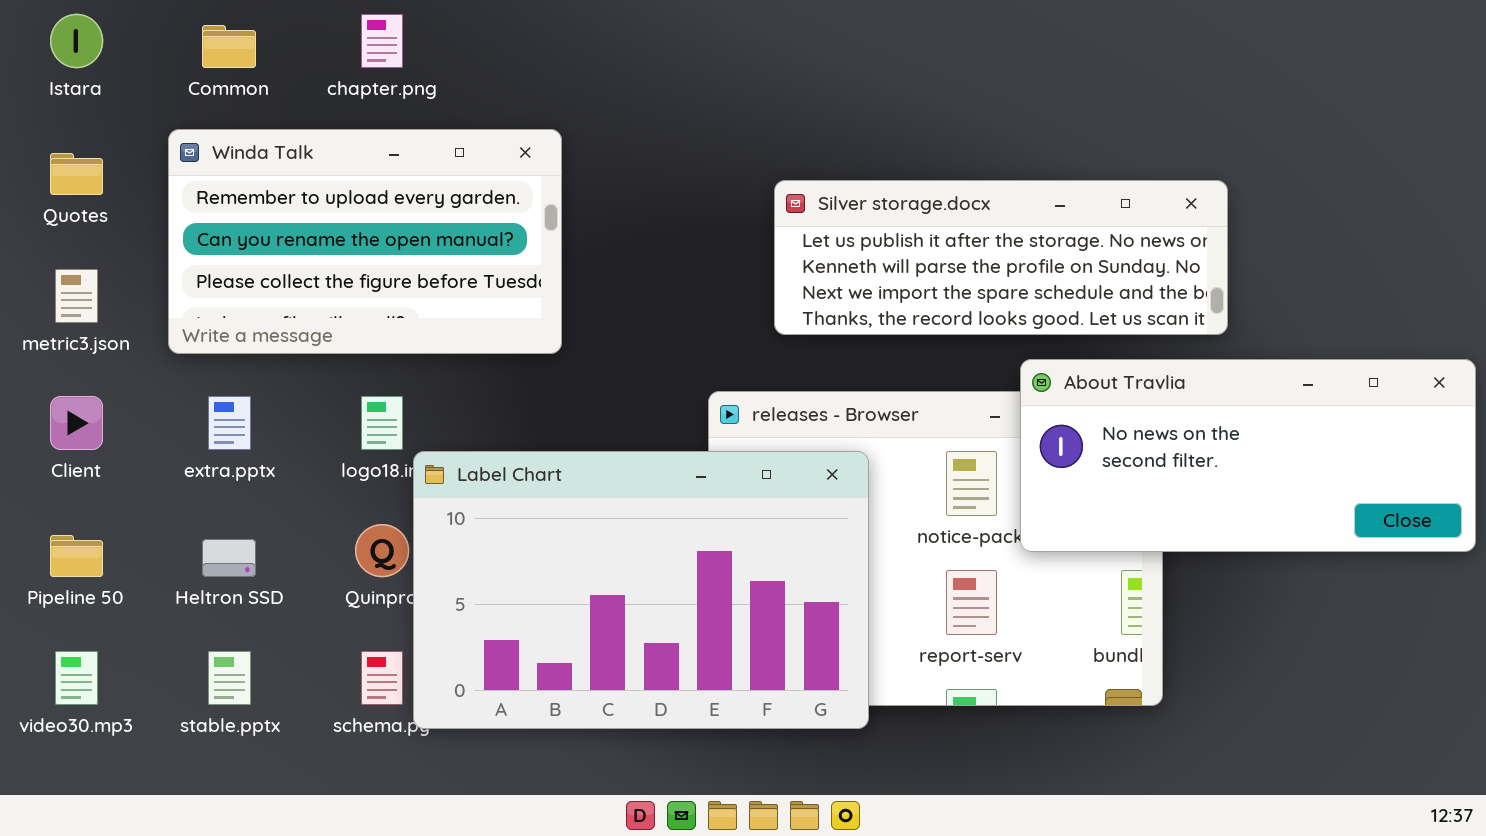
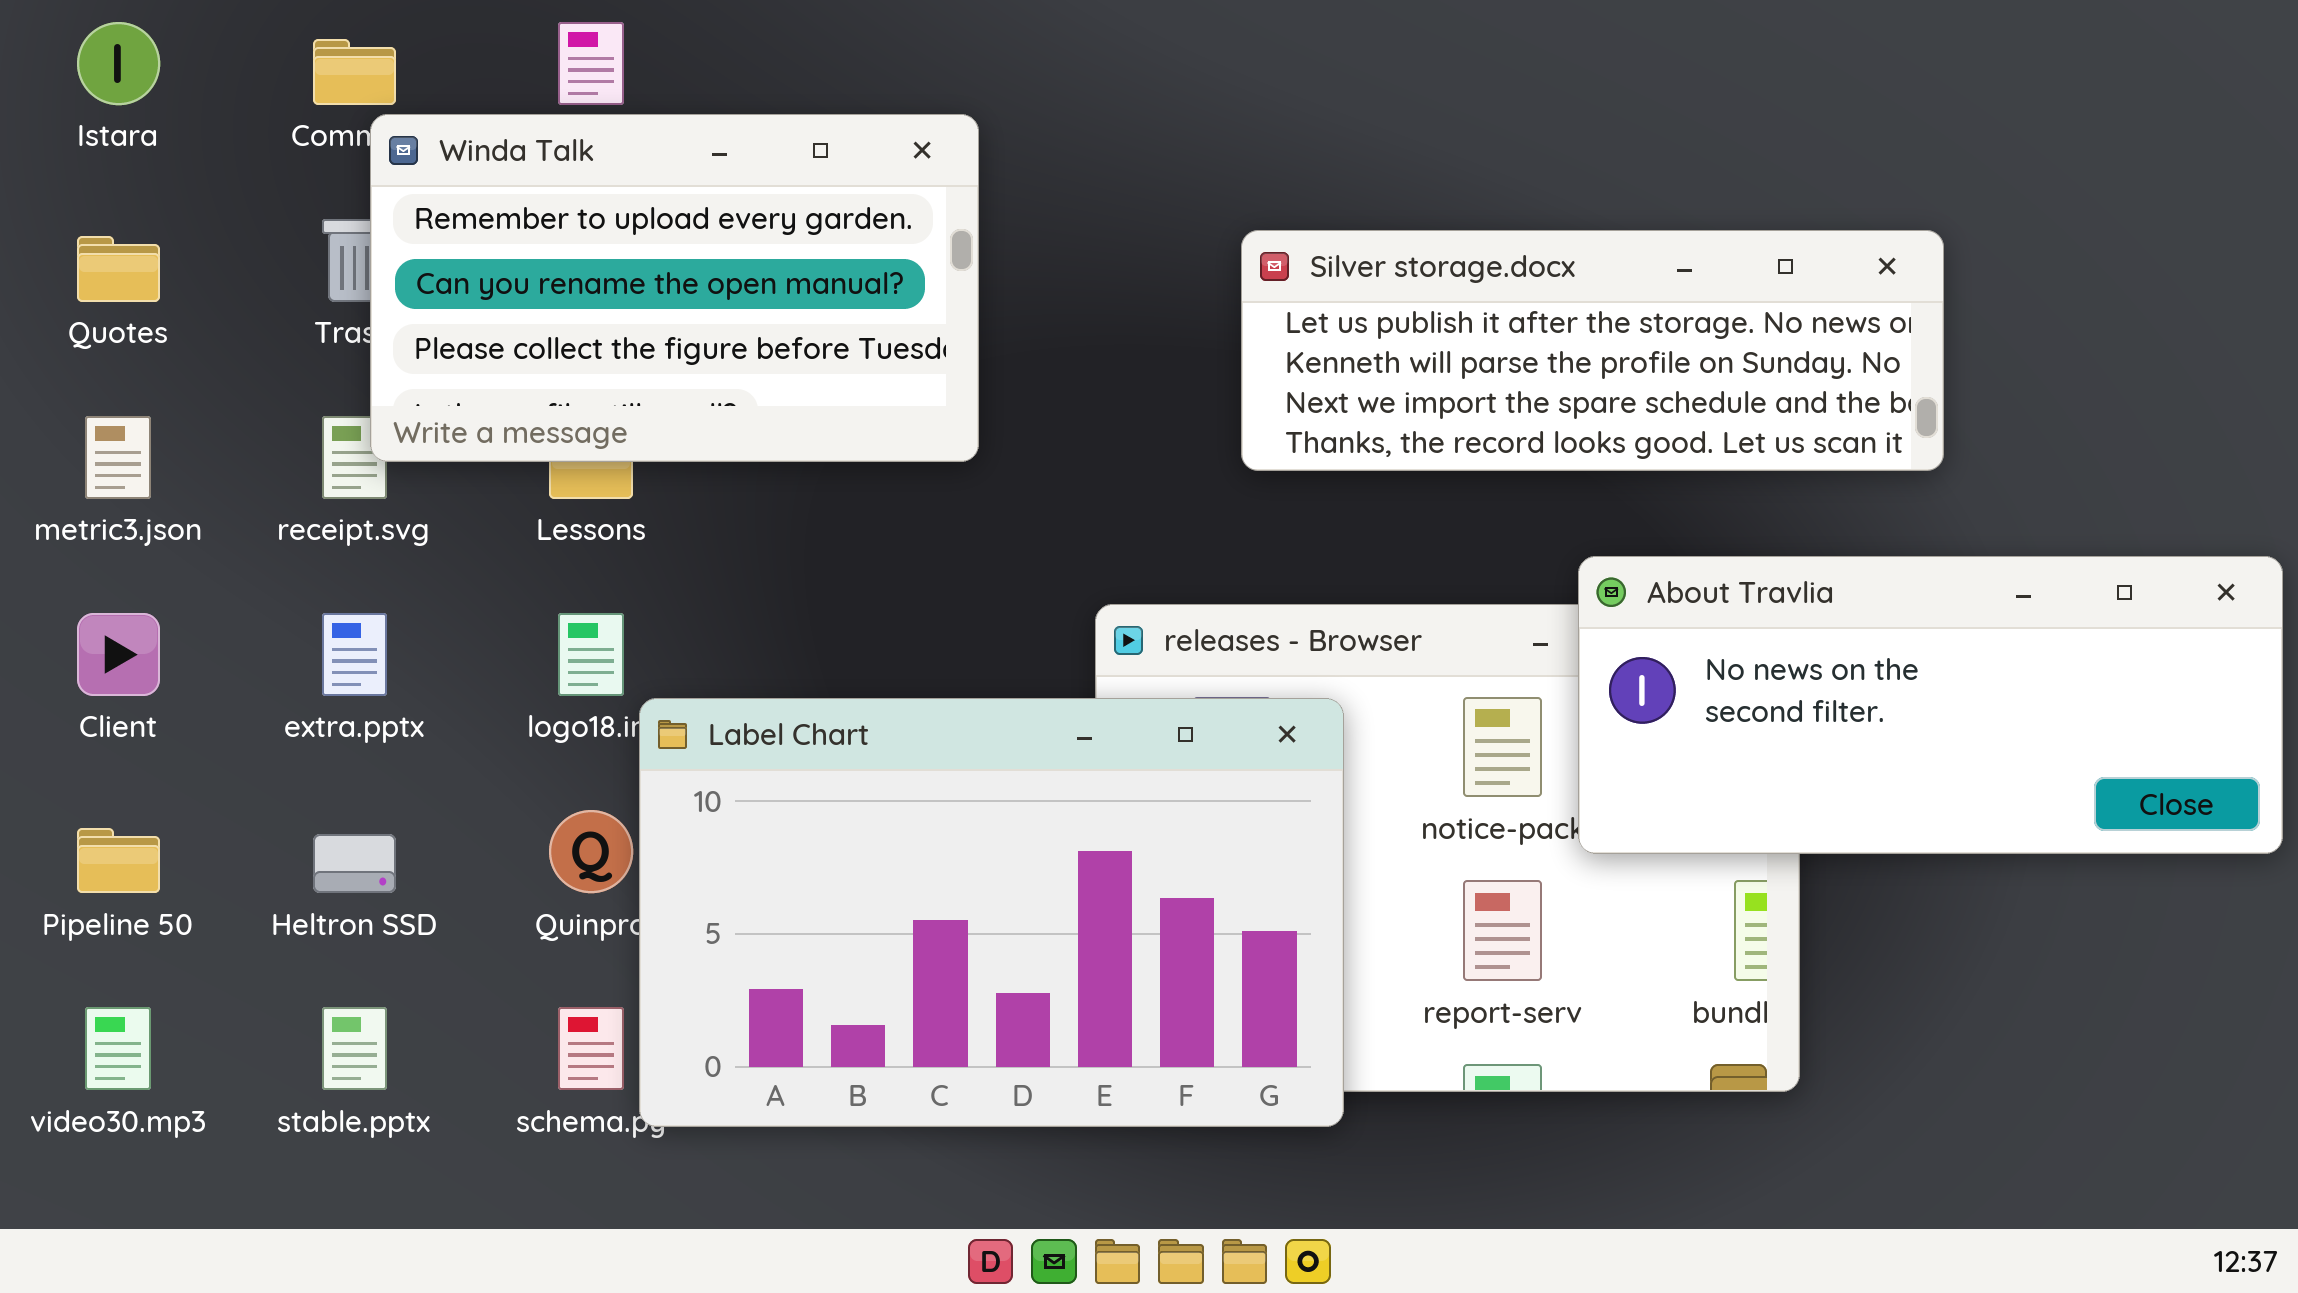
Winda Talk: [168,129,562,354] -> [370,114,979,462], moved
Silver storage.docx: [774,180,1228,335] -> [1241,230,1944,471], moved

